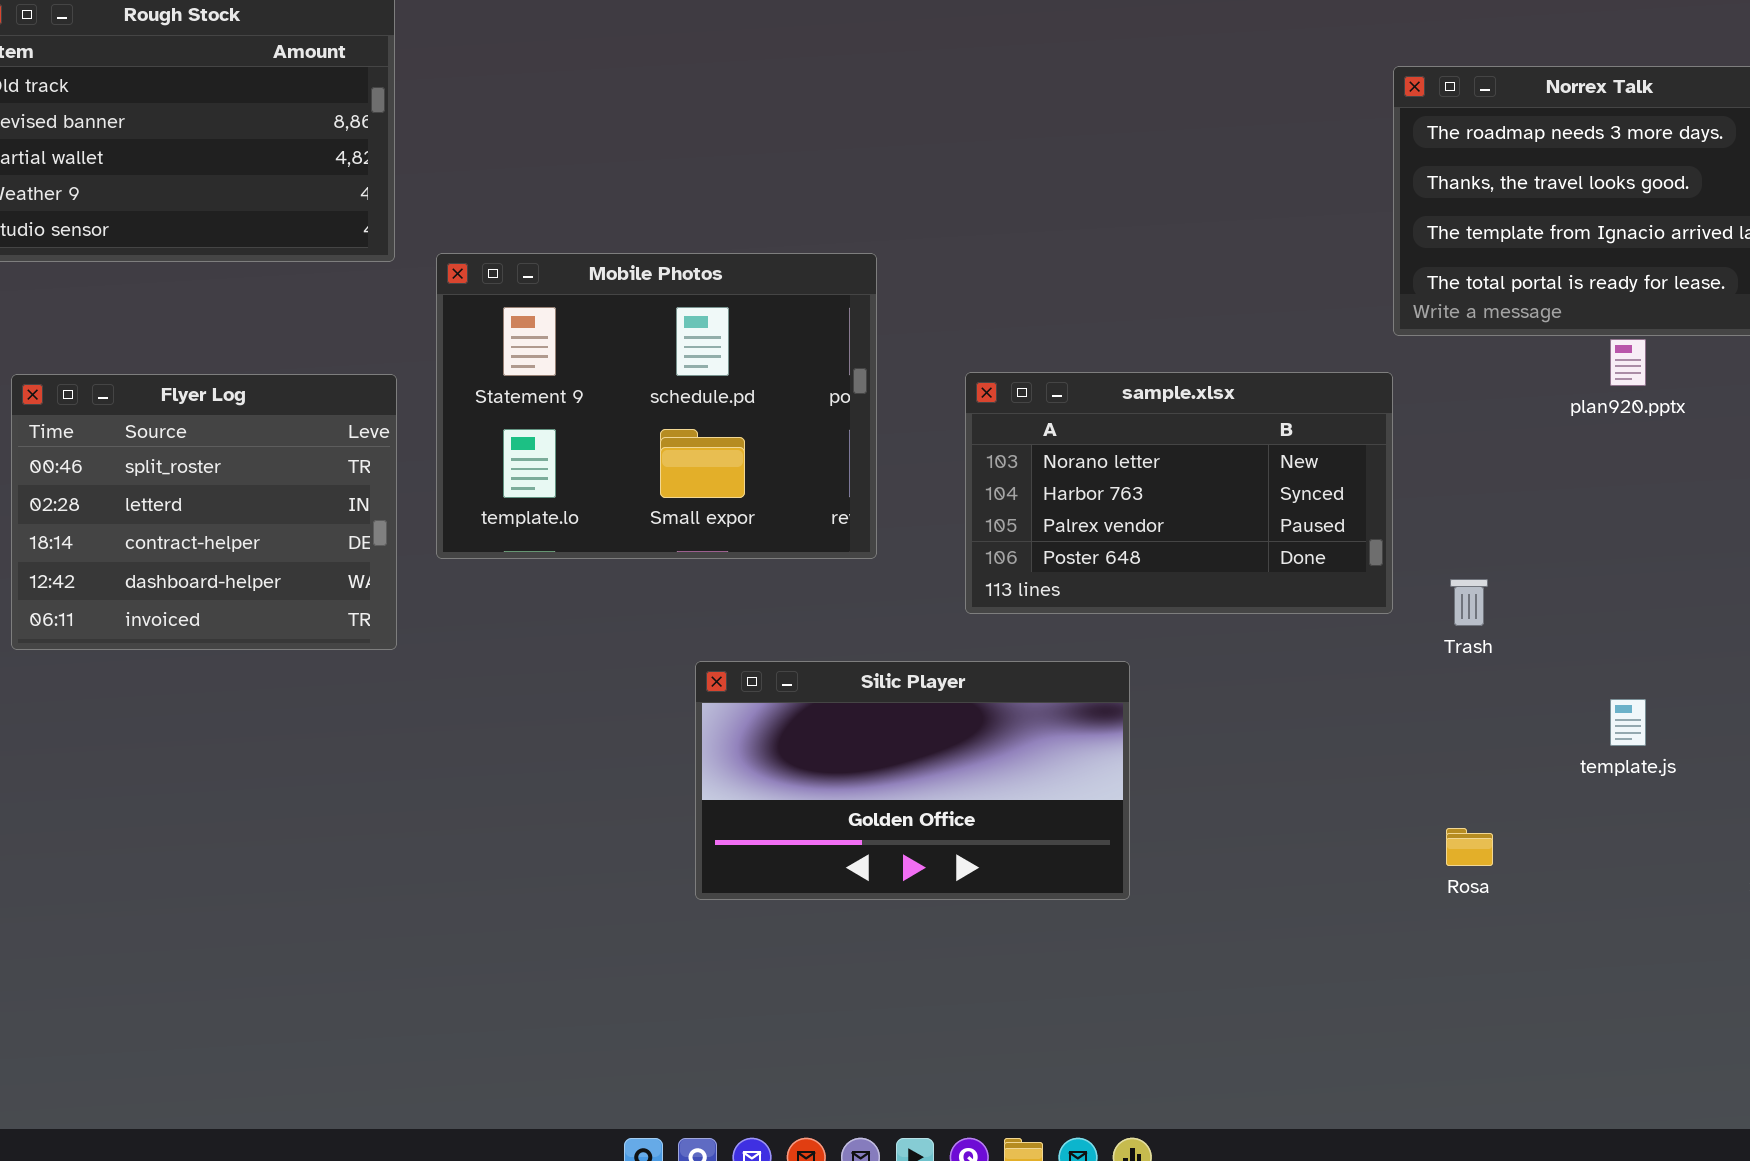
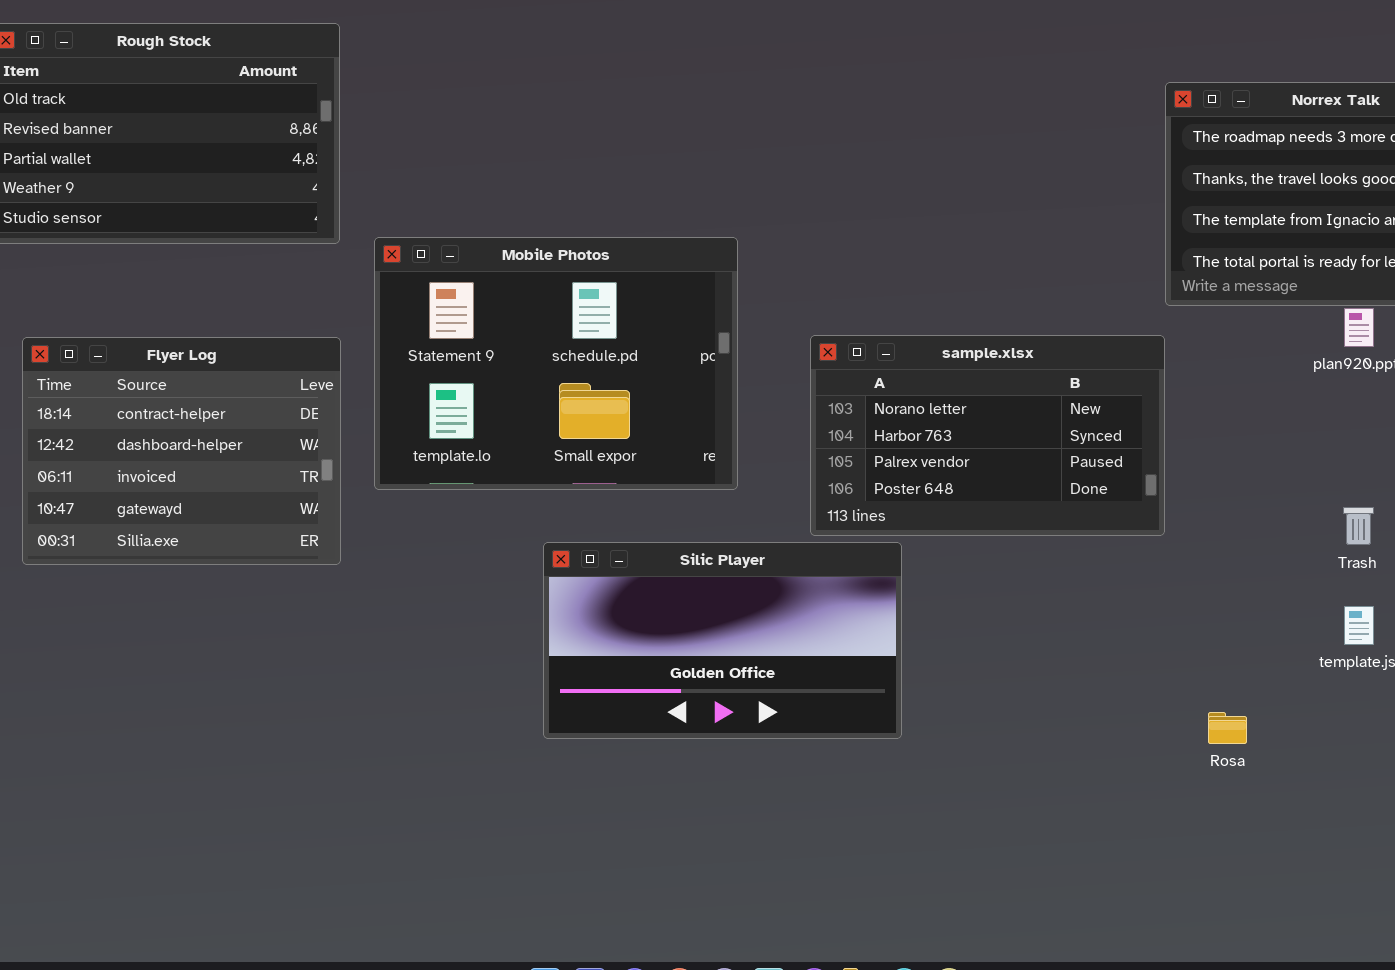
Flyer Log: [11,374,397,650] -> [22,337,341,565], scrolled down 2 rows
Trash: [1450,579,1488,626] -> [1343,507,1374,545], moved
Silic Player: [695,661,1130,900] -> [543,542,902,739], moved

